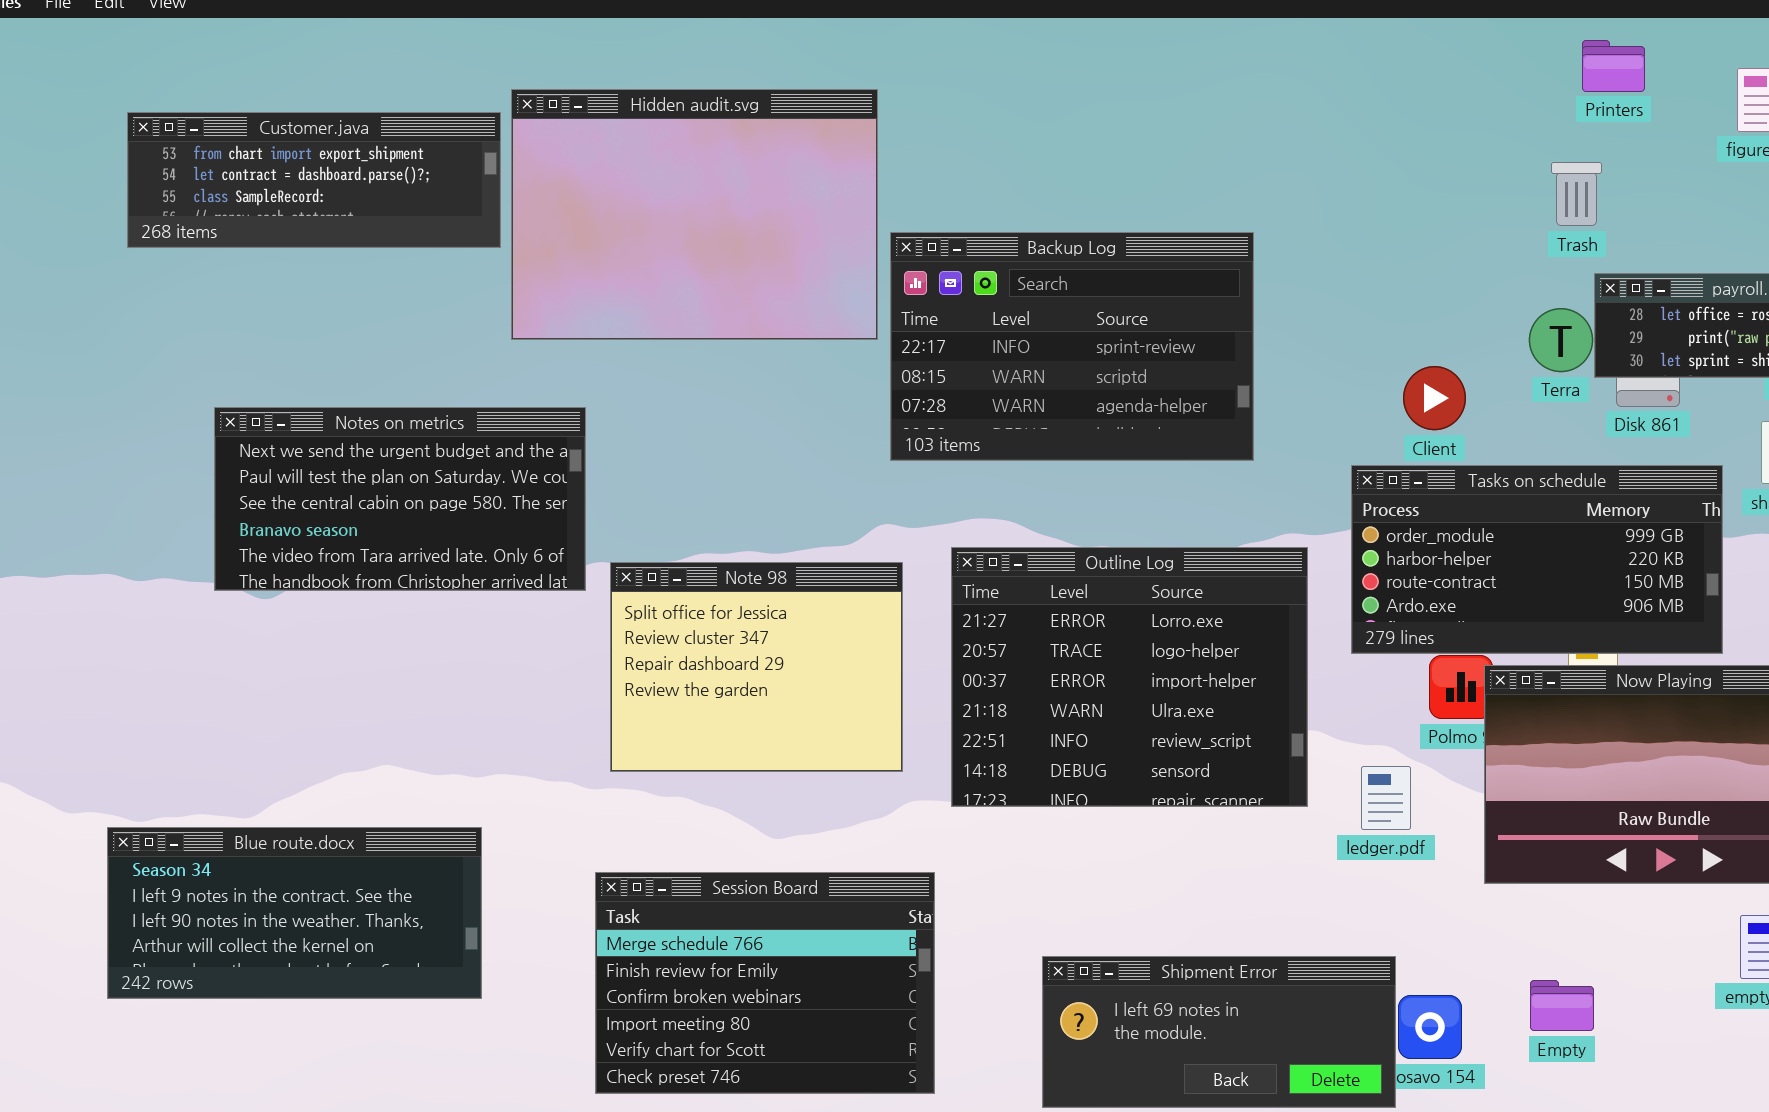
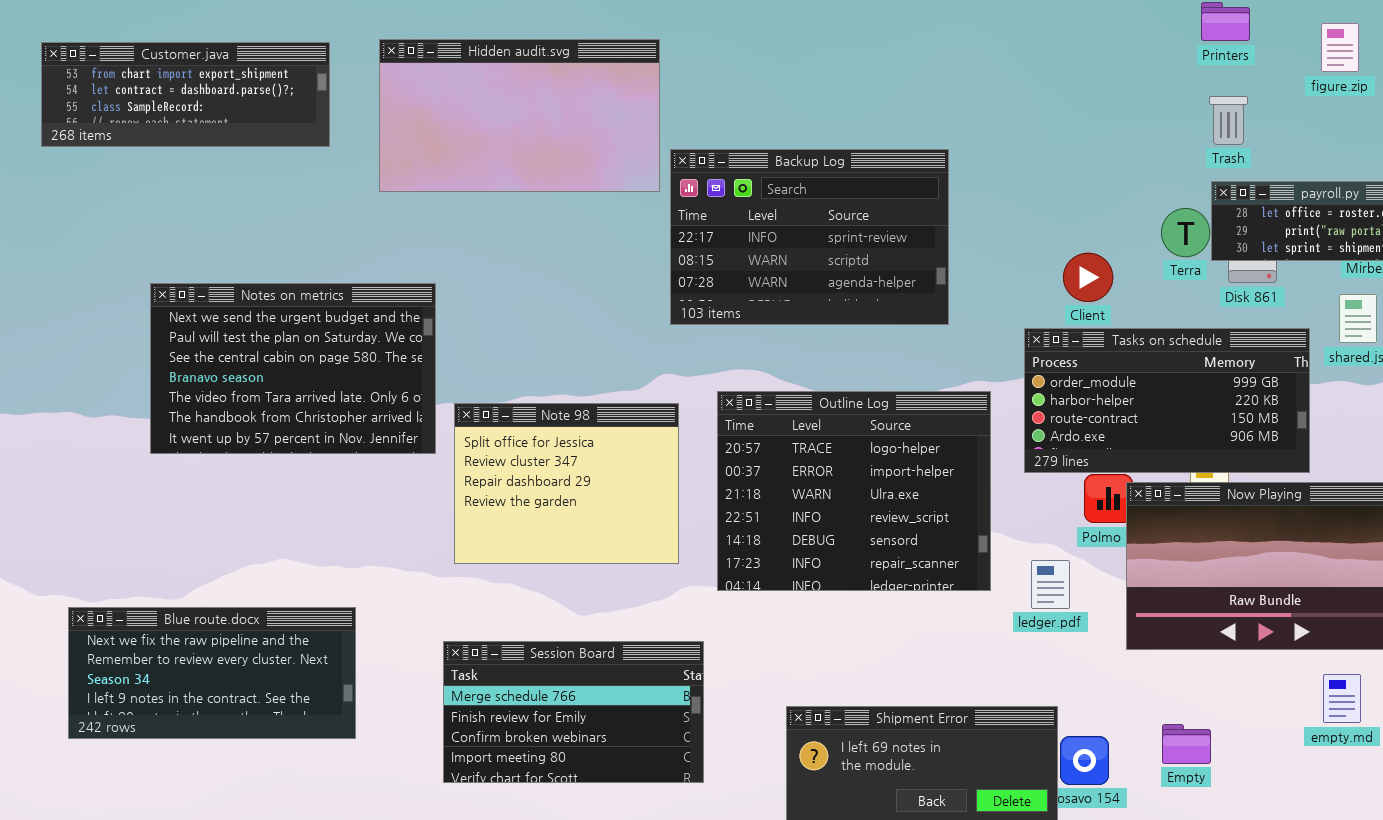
Hidden audit.svg: [511,89,878,340] -> [379,39,660,192], resized
Customer.java: [127,112,501,248] -> [41,42,330,147], moved
Trash: [1551,162,1602,226] -> [1209,96,1248,145], moved
Notes on metrics: [214,407,586,591] -> [150,283,436,454], resized
Outline Log: [951,547,1308,807] -> [717,391,991,591], scrolled down 1 row
Blue route.docx: [107,827,482,999] -> [68,607,356,739], scrolled up 2 rows
Session Board: [595,872,935,1094] -> [443,641,704,783], resized

